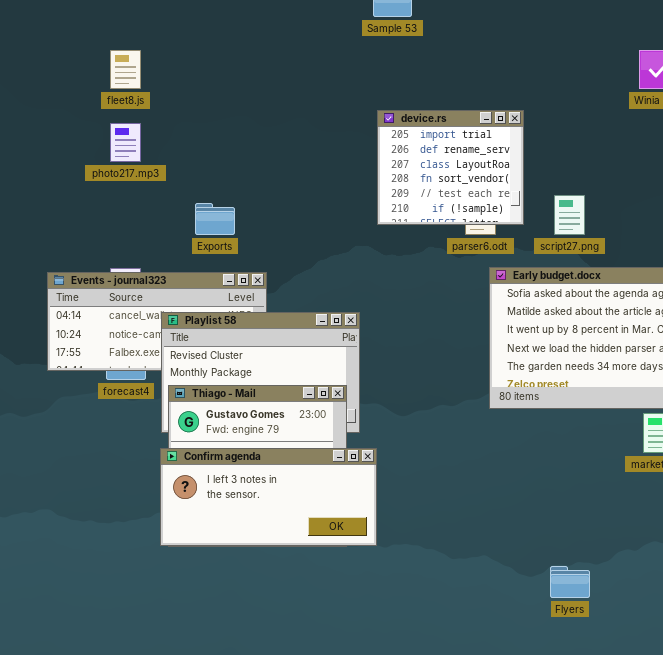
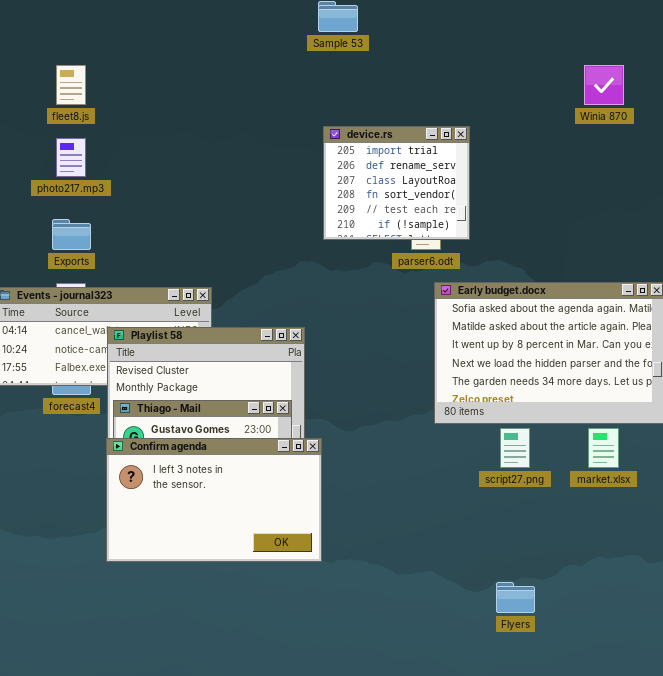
script27.png: [554,195,585,235] -> [500,428,530,468], moved
Exports: [195,203,235,235] -> [52,219,91,250], moved
Confirm agenda: [160,448,377,546] -> [106,438,322,562], resized

